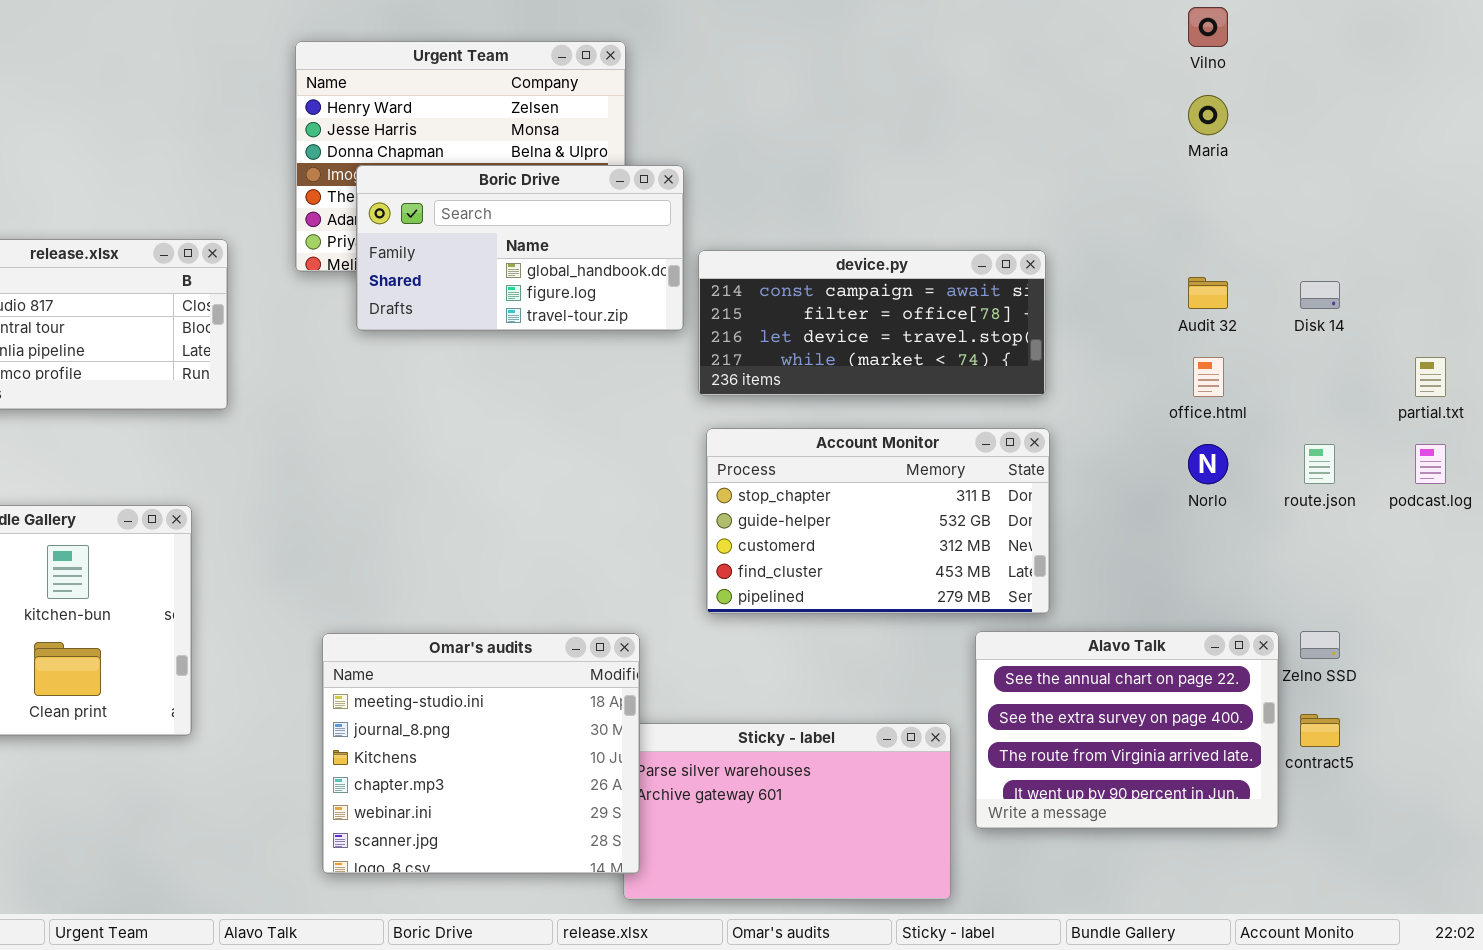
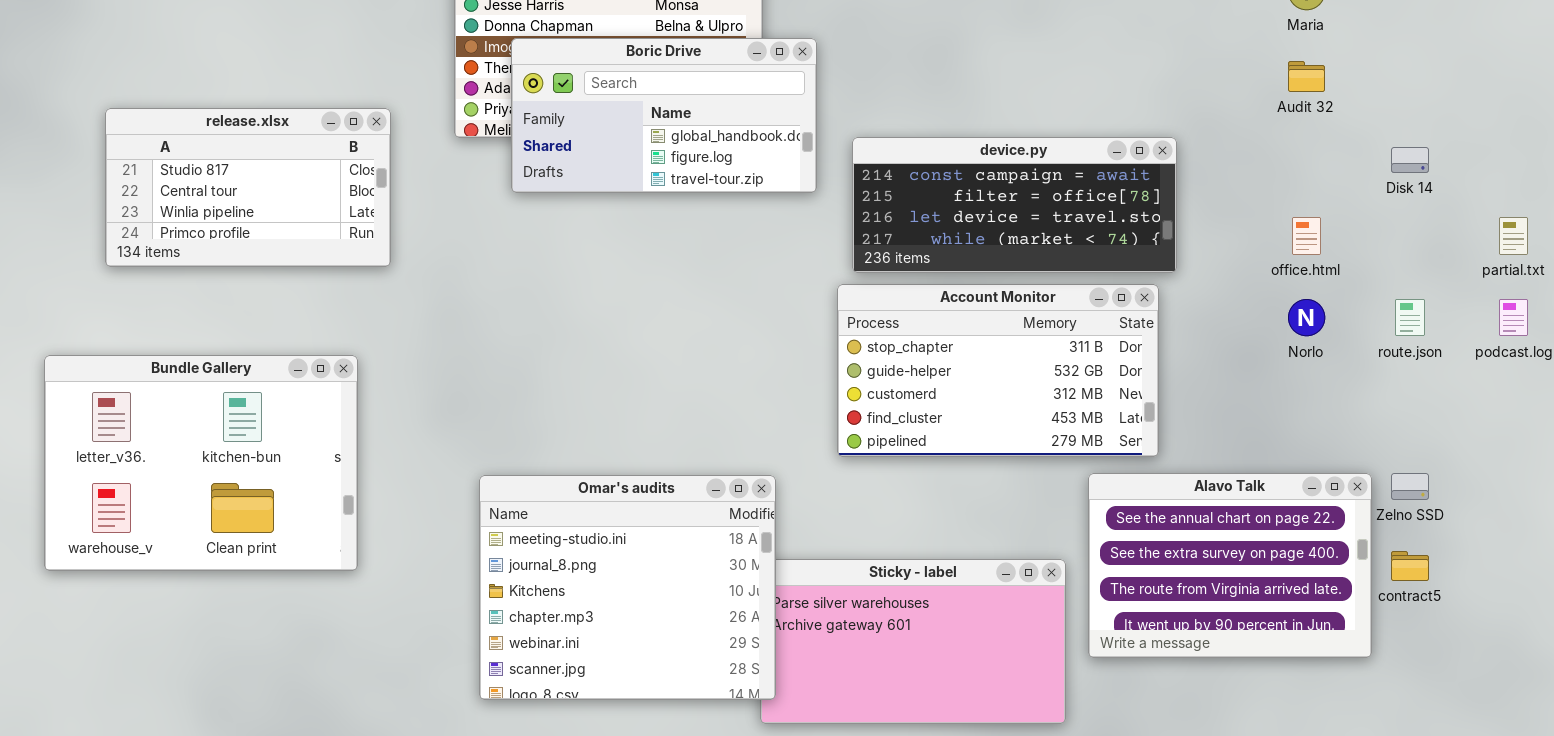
device.py: [698,250,1046,396] -> [852,137,1177,273], moved
Audit 32: [1188,277,1228,309] -> [1288,61,1325,92], moved

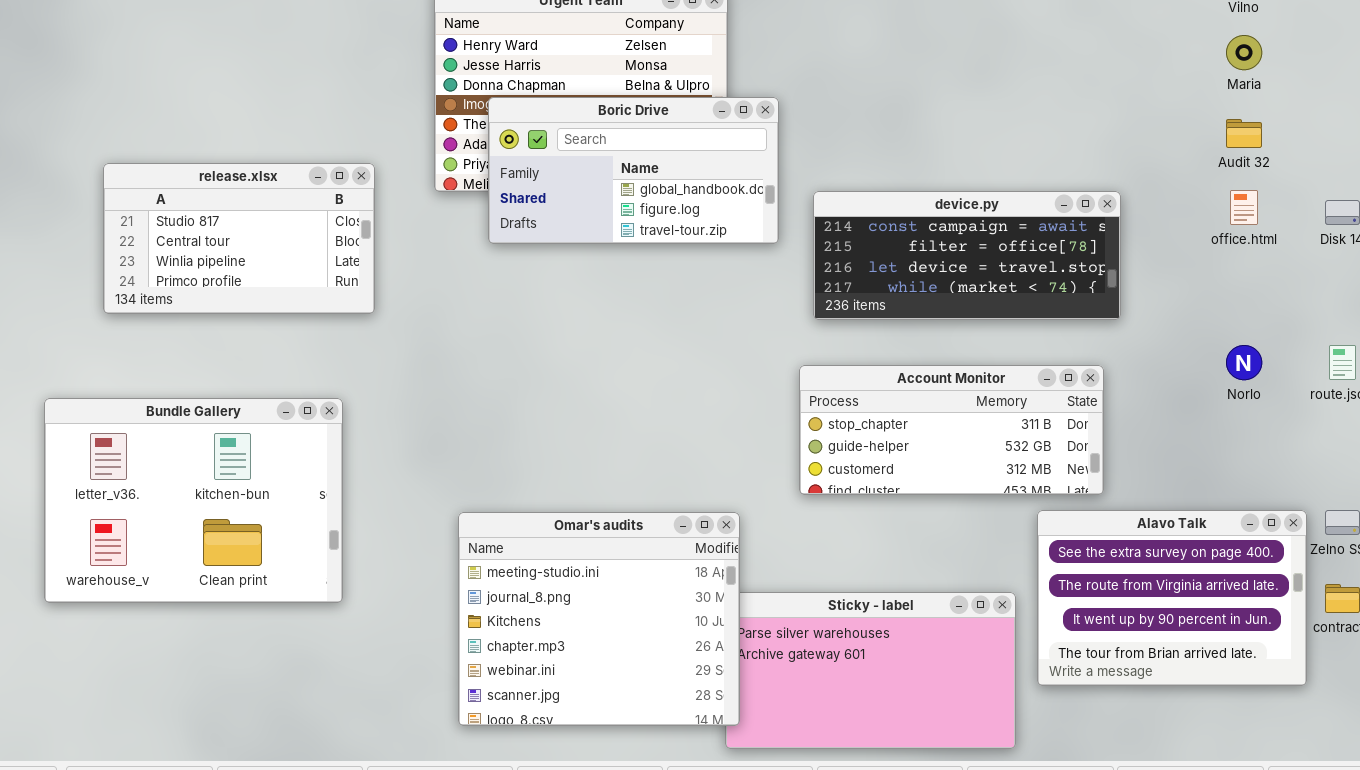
office.html: [1292,217,1321,255] -> [1230,190,1258,225], moved
Account Monitor: [837,284,1159,457] -> [799,365,1104,495], resized
Alavo Talk: [1088,473,1372,658] -> [1037,510,1307,686], scrolled down 1 row

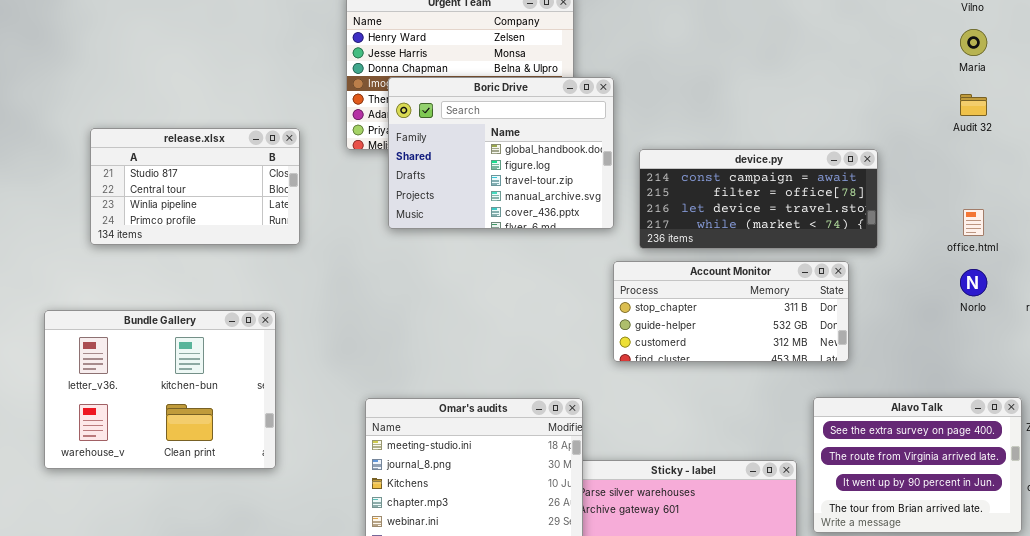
Boric Drive: [488,97,779,244] -> [388,77,614,229], resized
office.html: [1230,190,1258,225] -> [963,209,984,236], moved
Account Monitor: [799,365,1104,495] -> [613,261,849,362], moved

